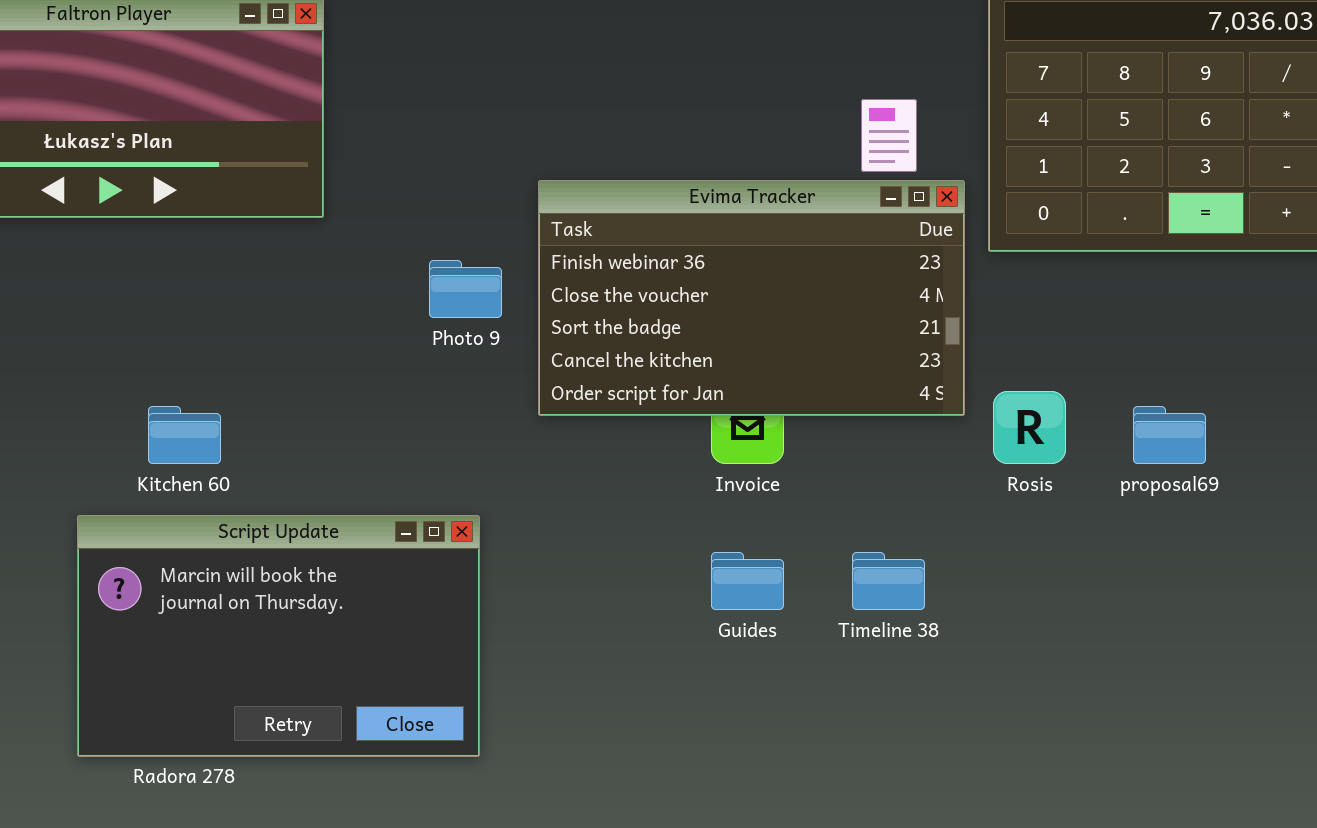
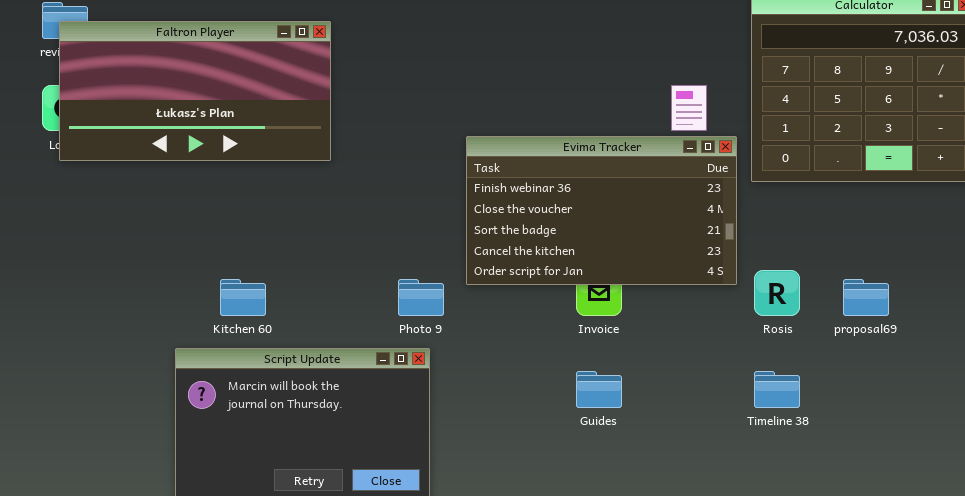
Photo 9: [429,260,502,318] -> [398,279,444,316], moved
Timeline 38: [852,552,925,610] -> [754,371,800,408], moved

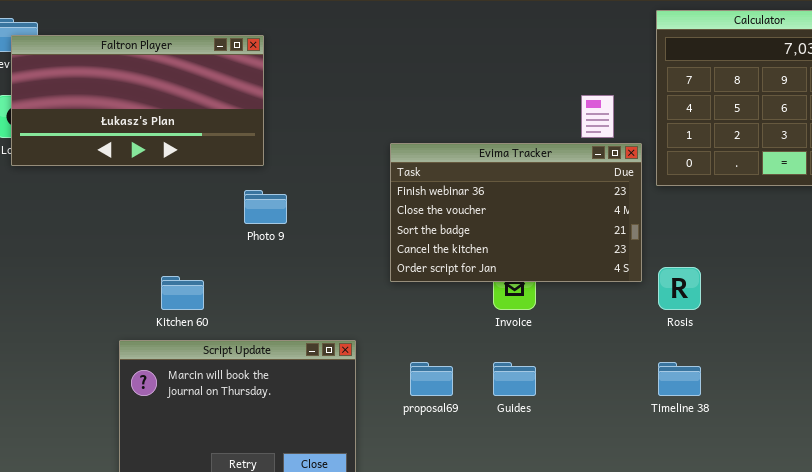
Photo 9: [398,279,444,316] -> [244,190,287,224], moved
proposal69: [843,279,889,316] -> [410,362,453,396], moved

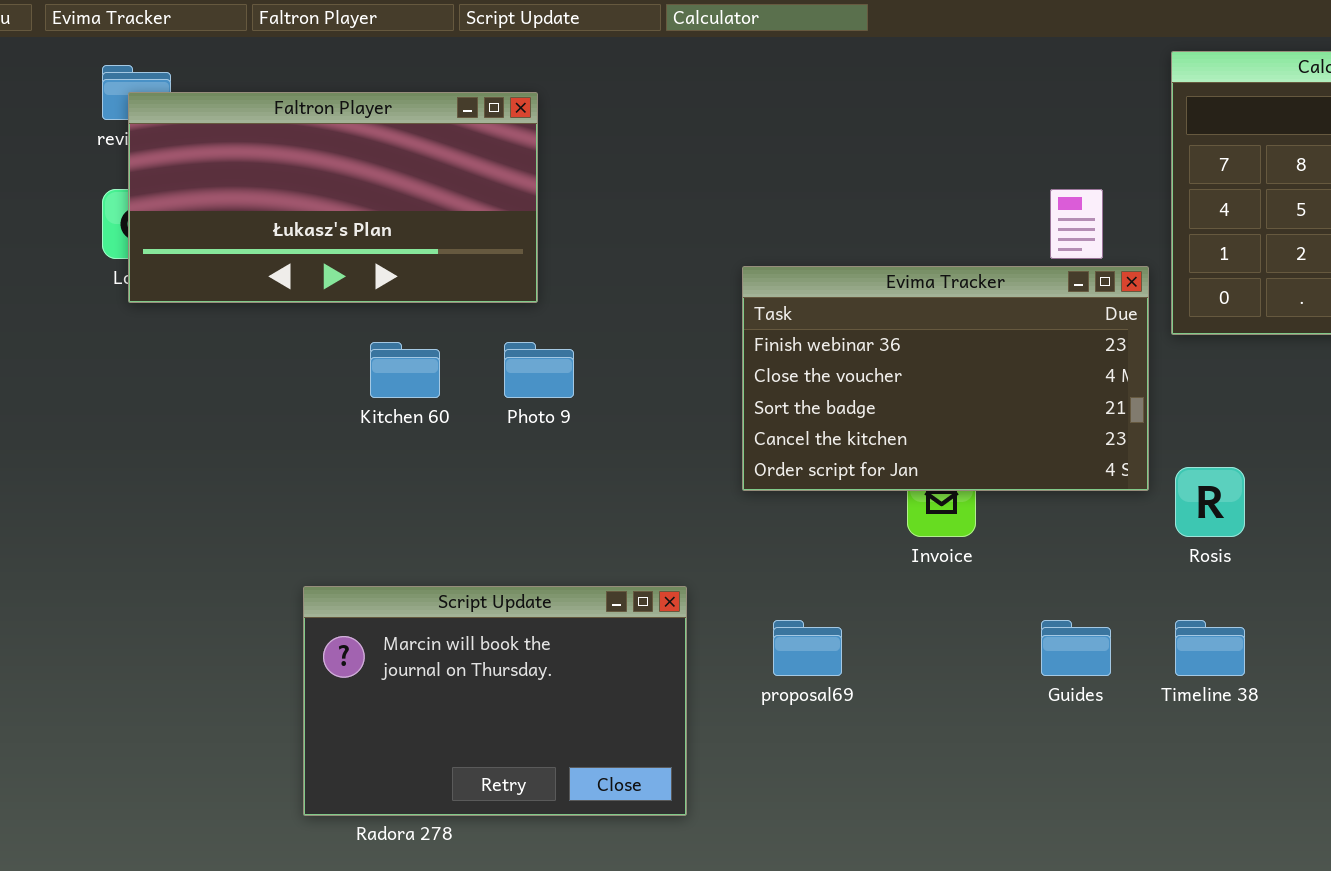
Kitchen 60: [161,276,204,310] -> [370,342,440,398], moved
Guides: [493,362,536,396] -> [1041,620,1111,676], moved

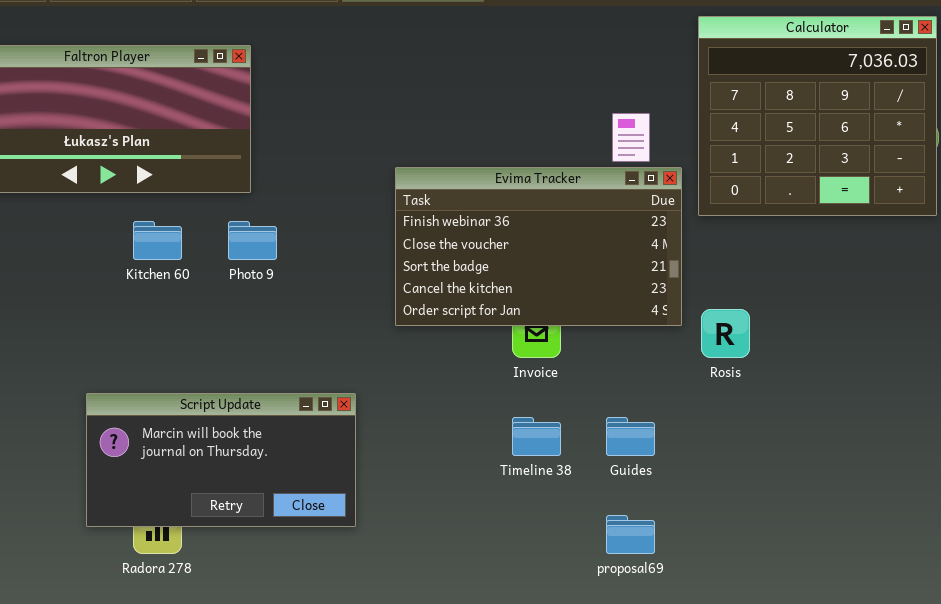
Script Update: [303,586,687,816] -> [86,393,356,527], resized
proposal69: [773,620,842,676] -> [606,515,655,554], moved
Timeline 38: [1175,620,1245,676] -> [512,417,561,456], moved

